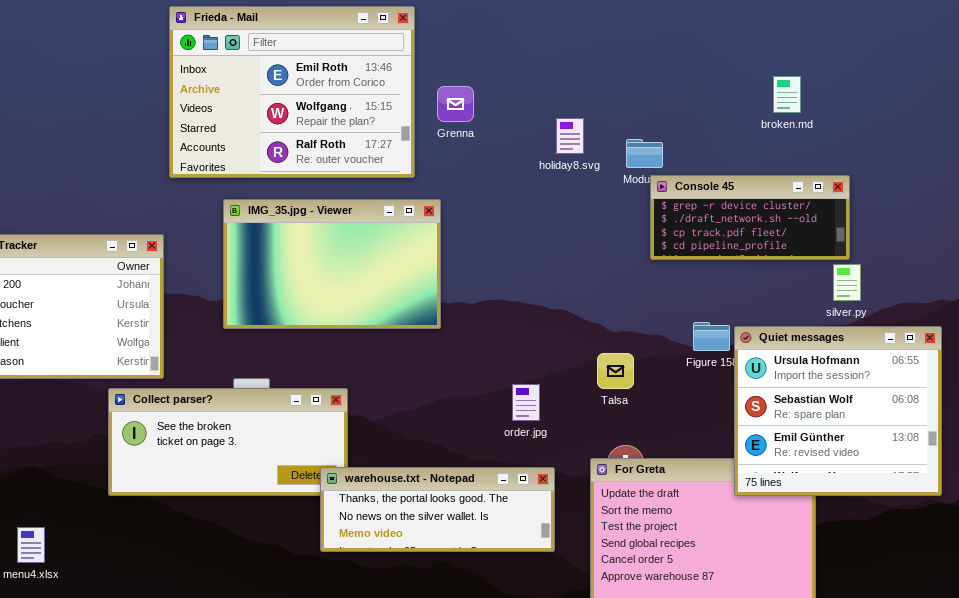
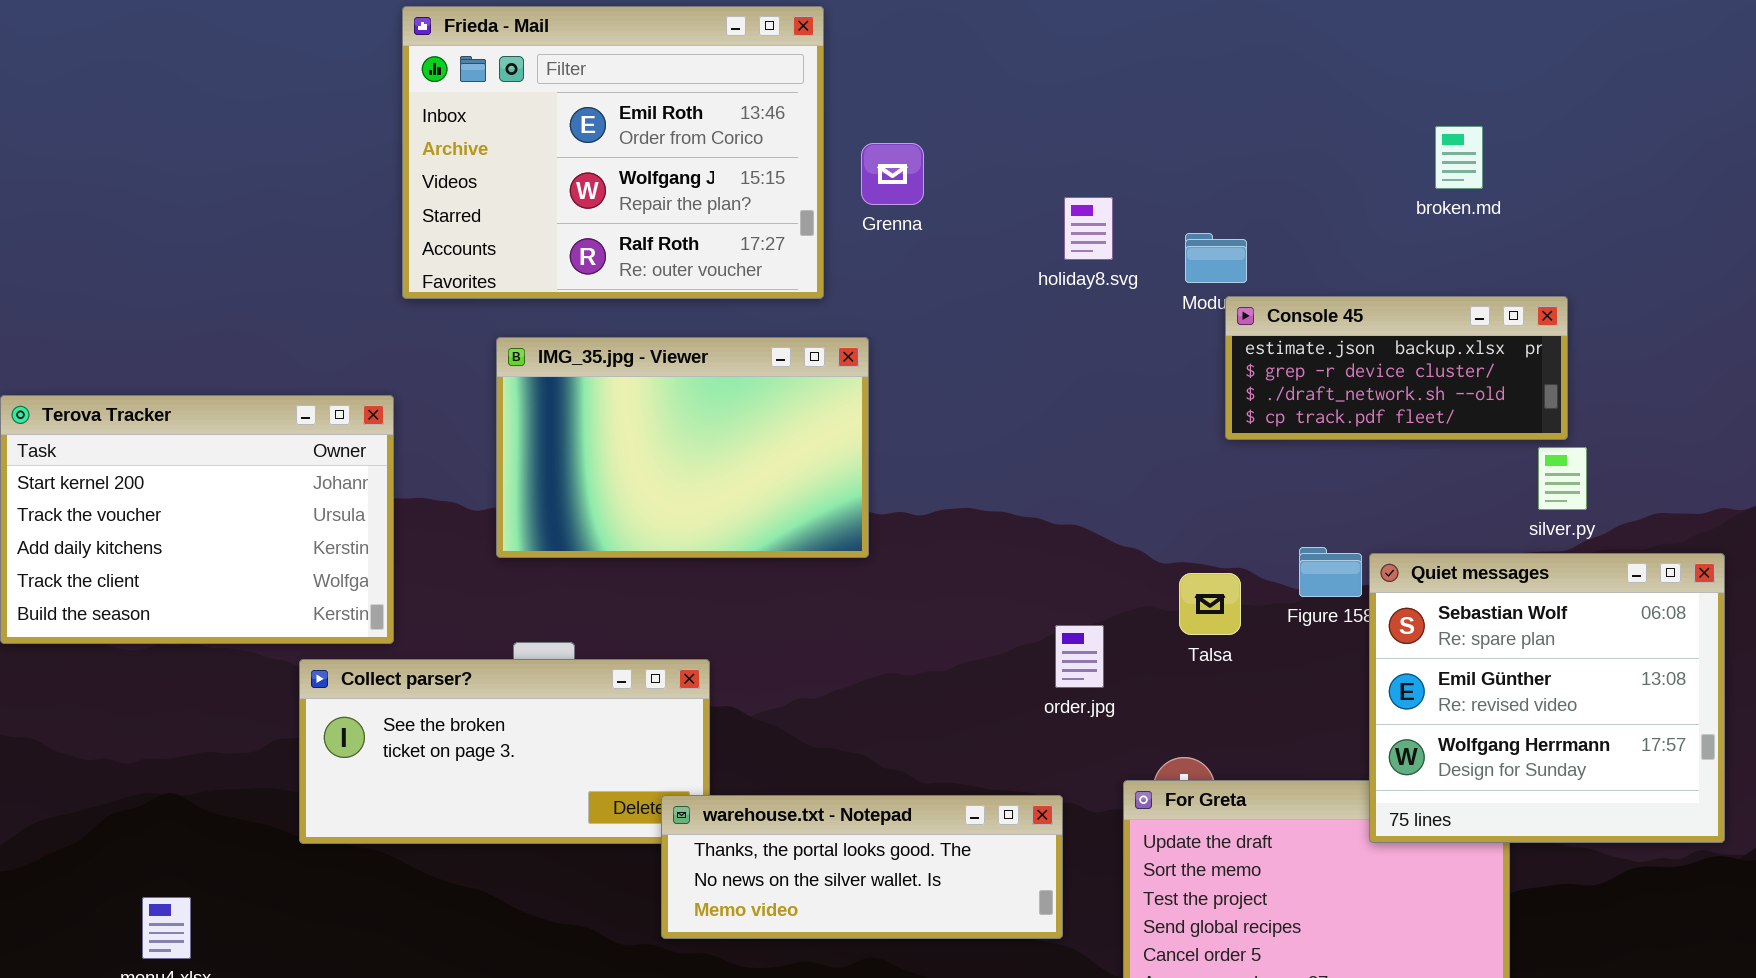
Console 45: [650,175,850,260] -> [1225,296,1568,440], scrolled up 1 row
Quiet messages: [734,326,942,496] -> [1369,553,1725,843], scrolled down 1 row
Talsa: [597,353,634,389] -> [1179,573,1241,635], moved
order.jpg: [512,384,540,421] -> [1055,625,1104,688], moved

